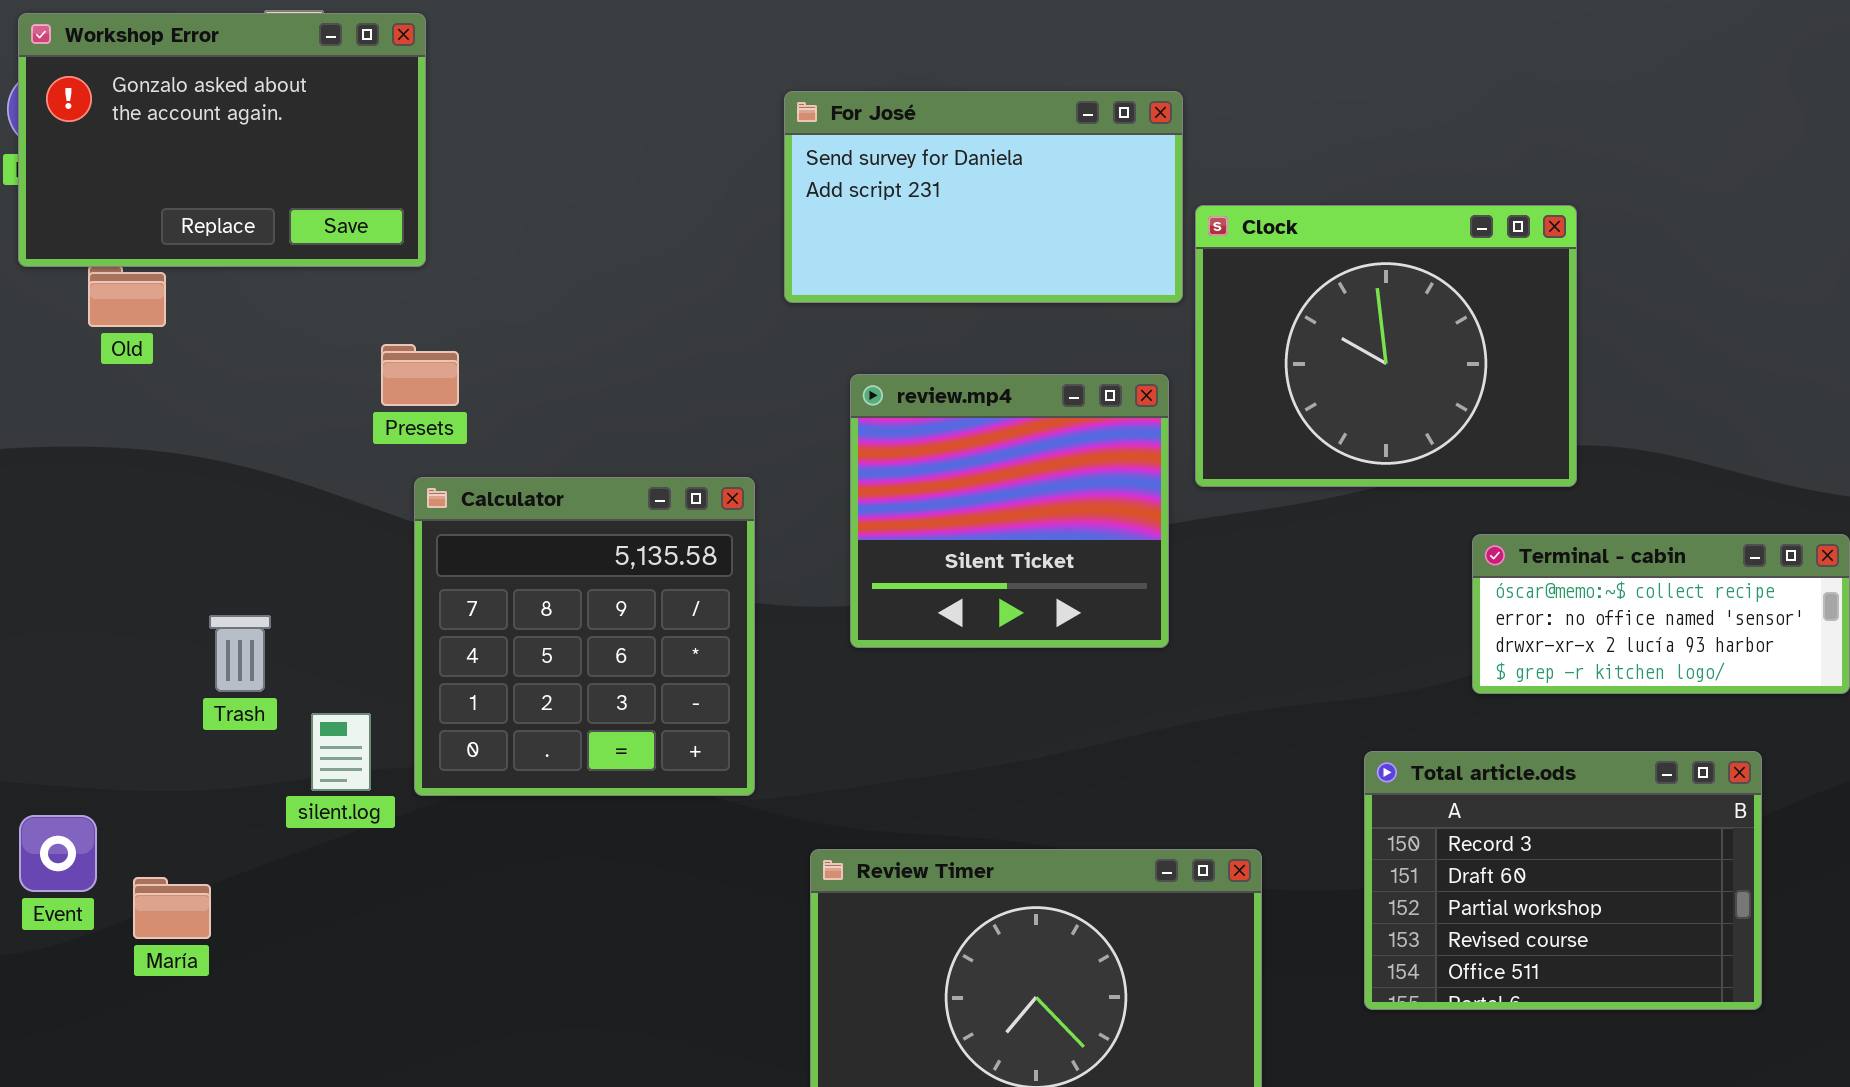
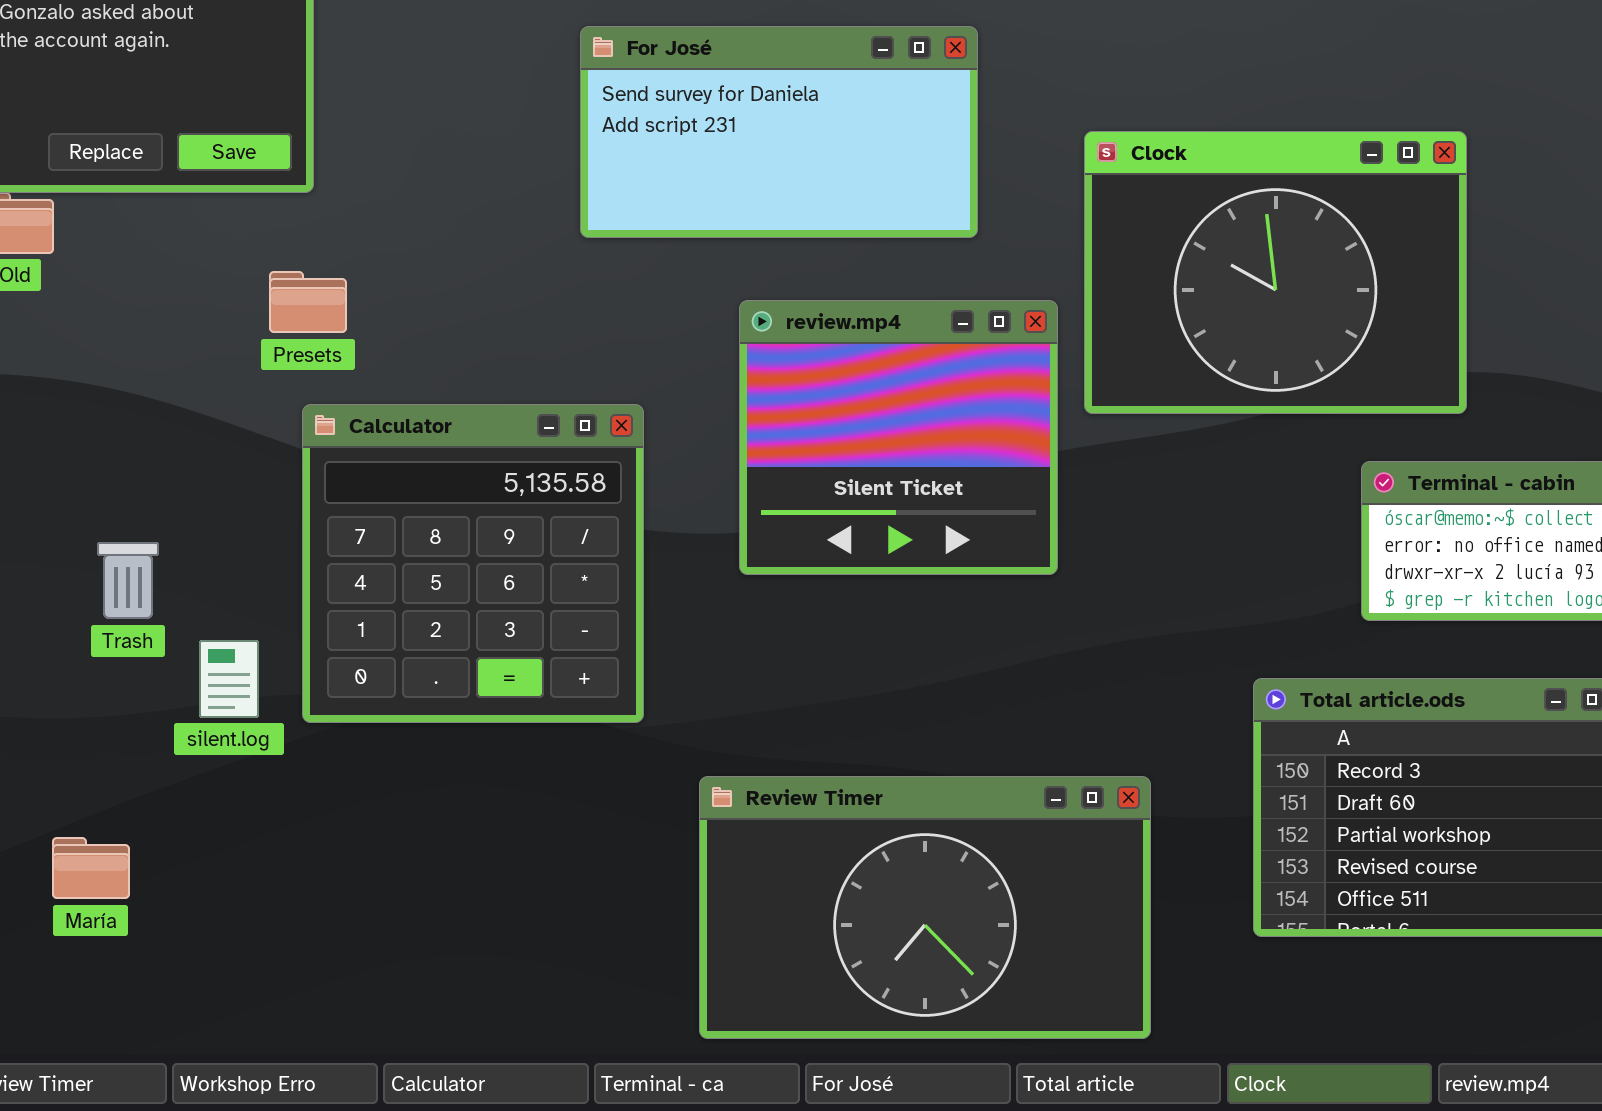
For José: [784,91,1183,303] -> [580,26,978,238], moved
María: [133,877,211,939] -> [52,837,130,899], moved

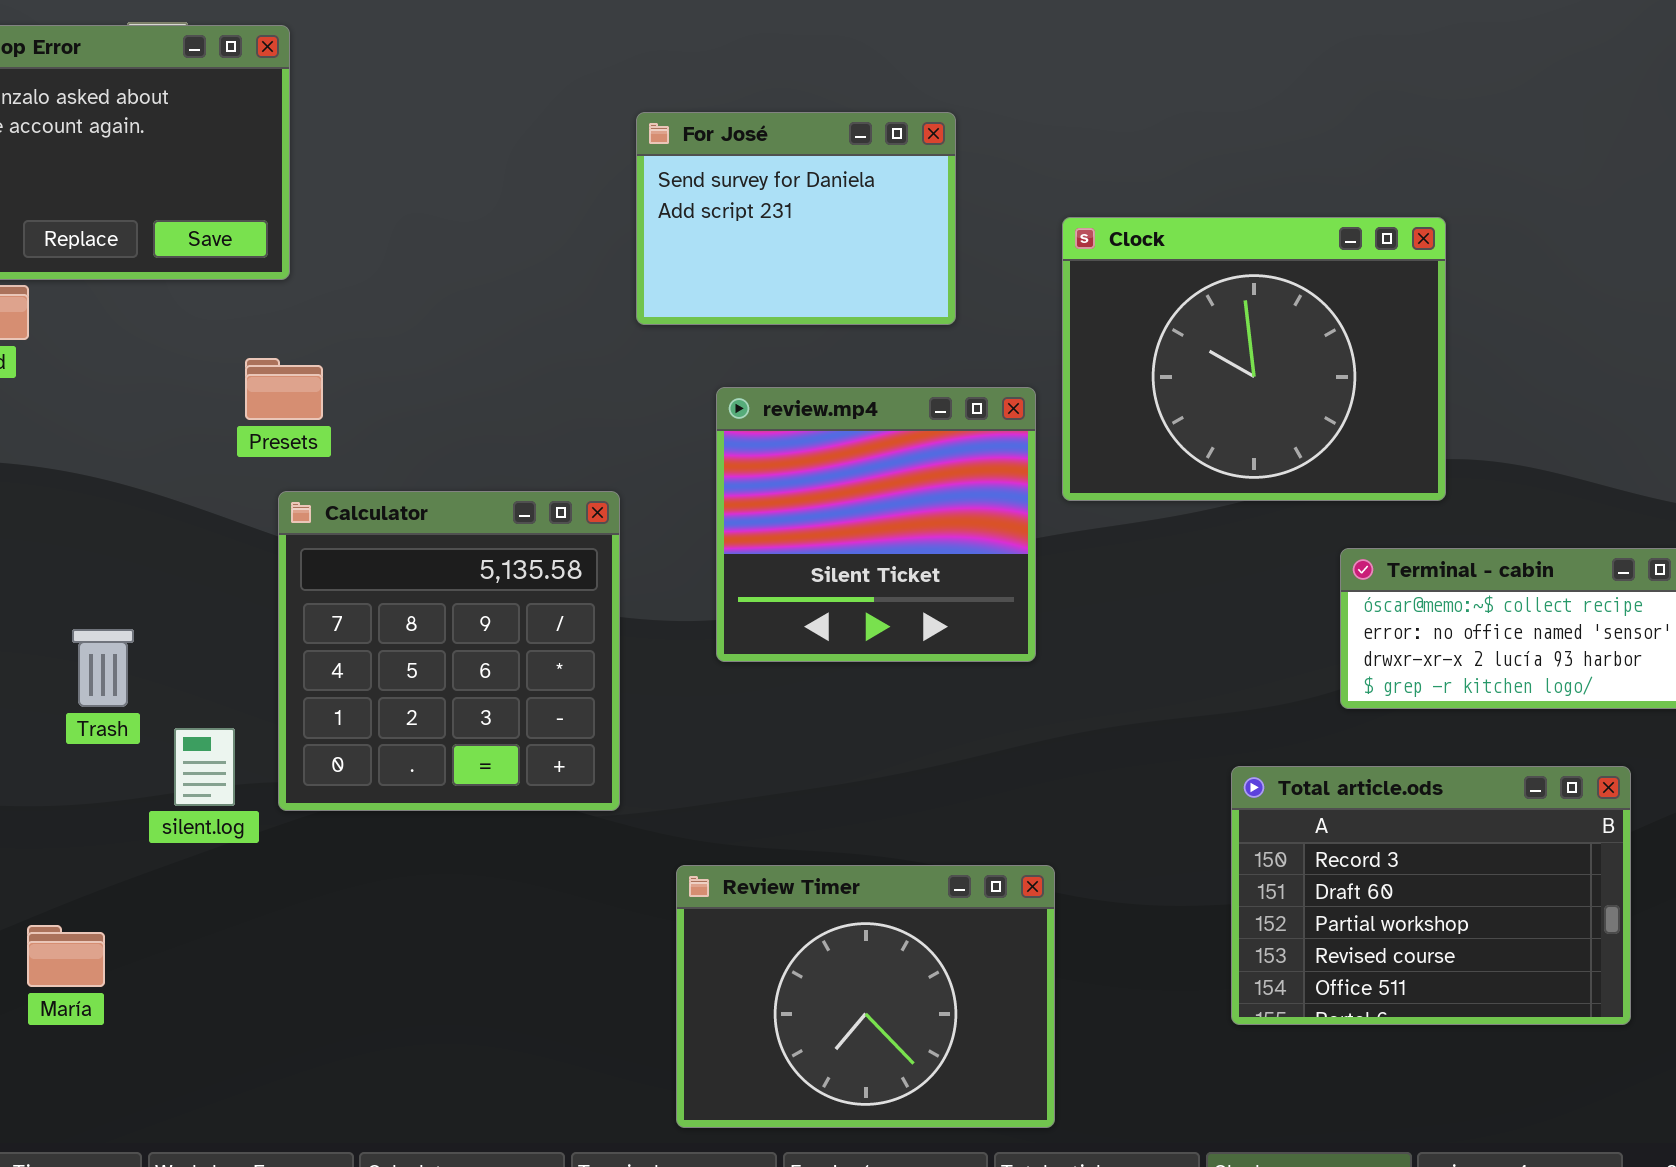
For José: [580,26,978,238] -> [636,112,956,325], resized
Review Timer: [699,776,1151,1039] -> [676,865,1055,1128], resized

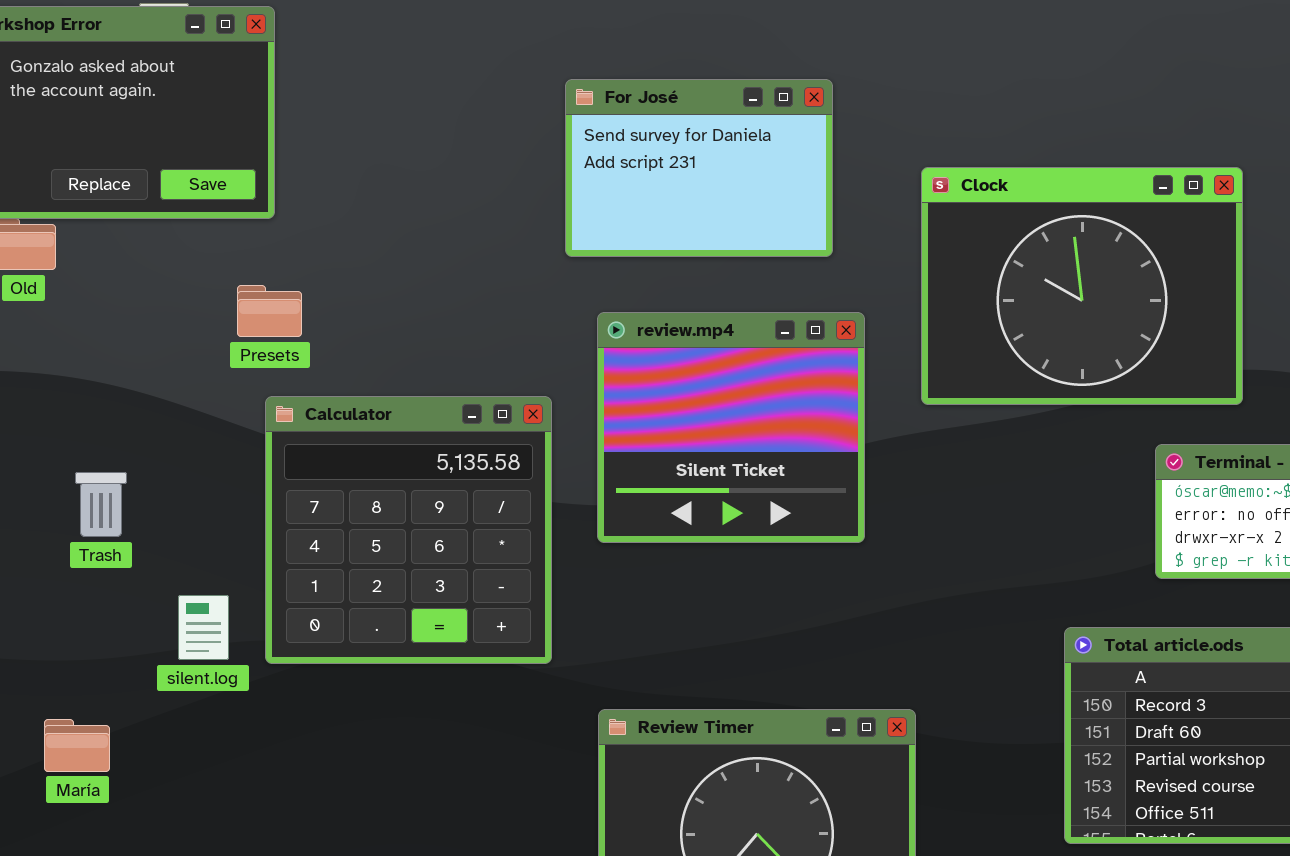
review.mp4: [716,387,1036,662] -> [597,312,865,543], moved
Trash: [72,629,134,707] -> [75,472,127,537], moved
María: [27,925,105,987] -> [44,719,110,772], moved

